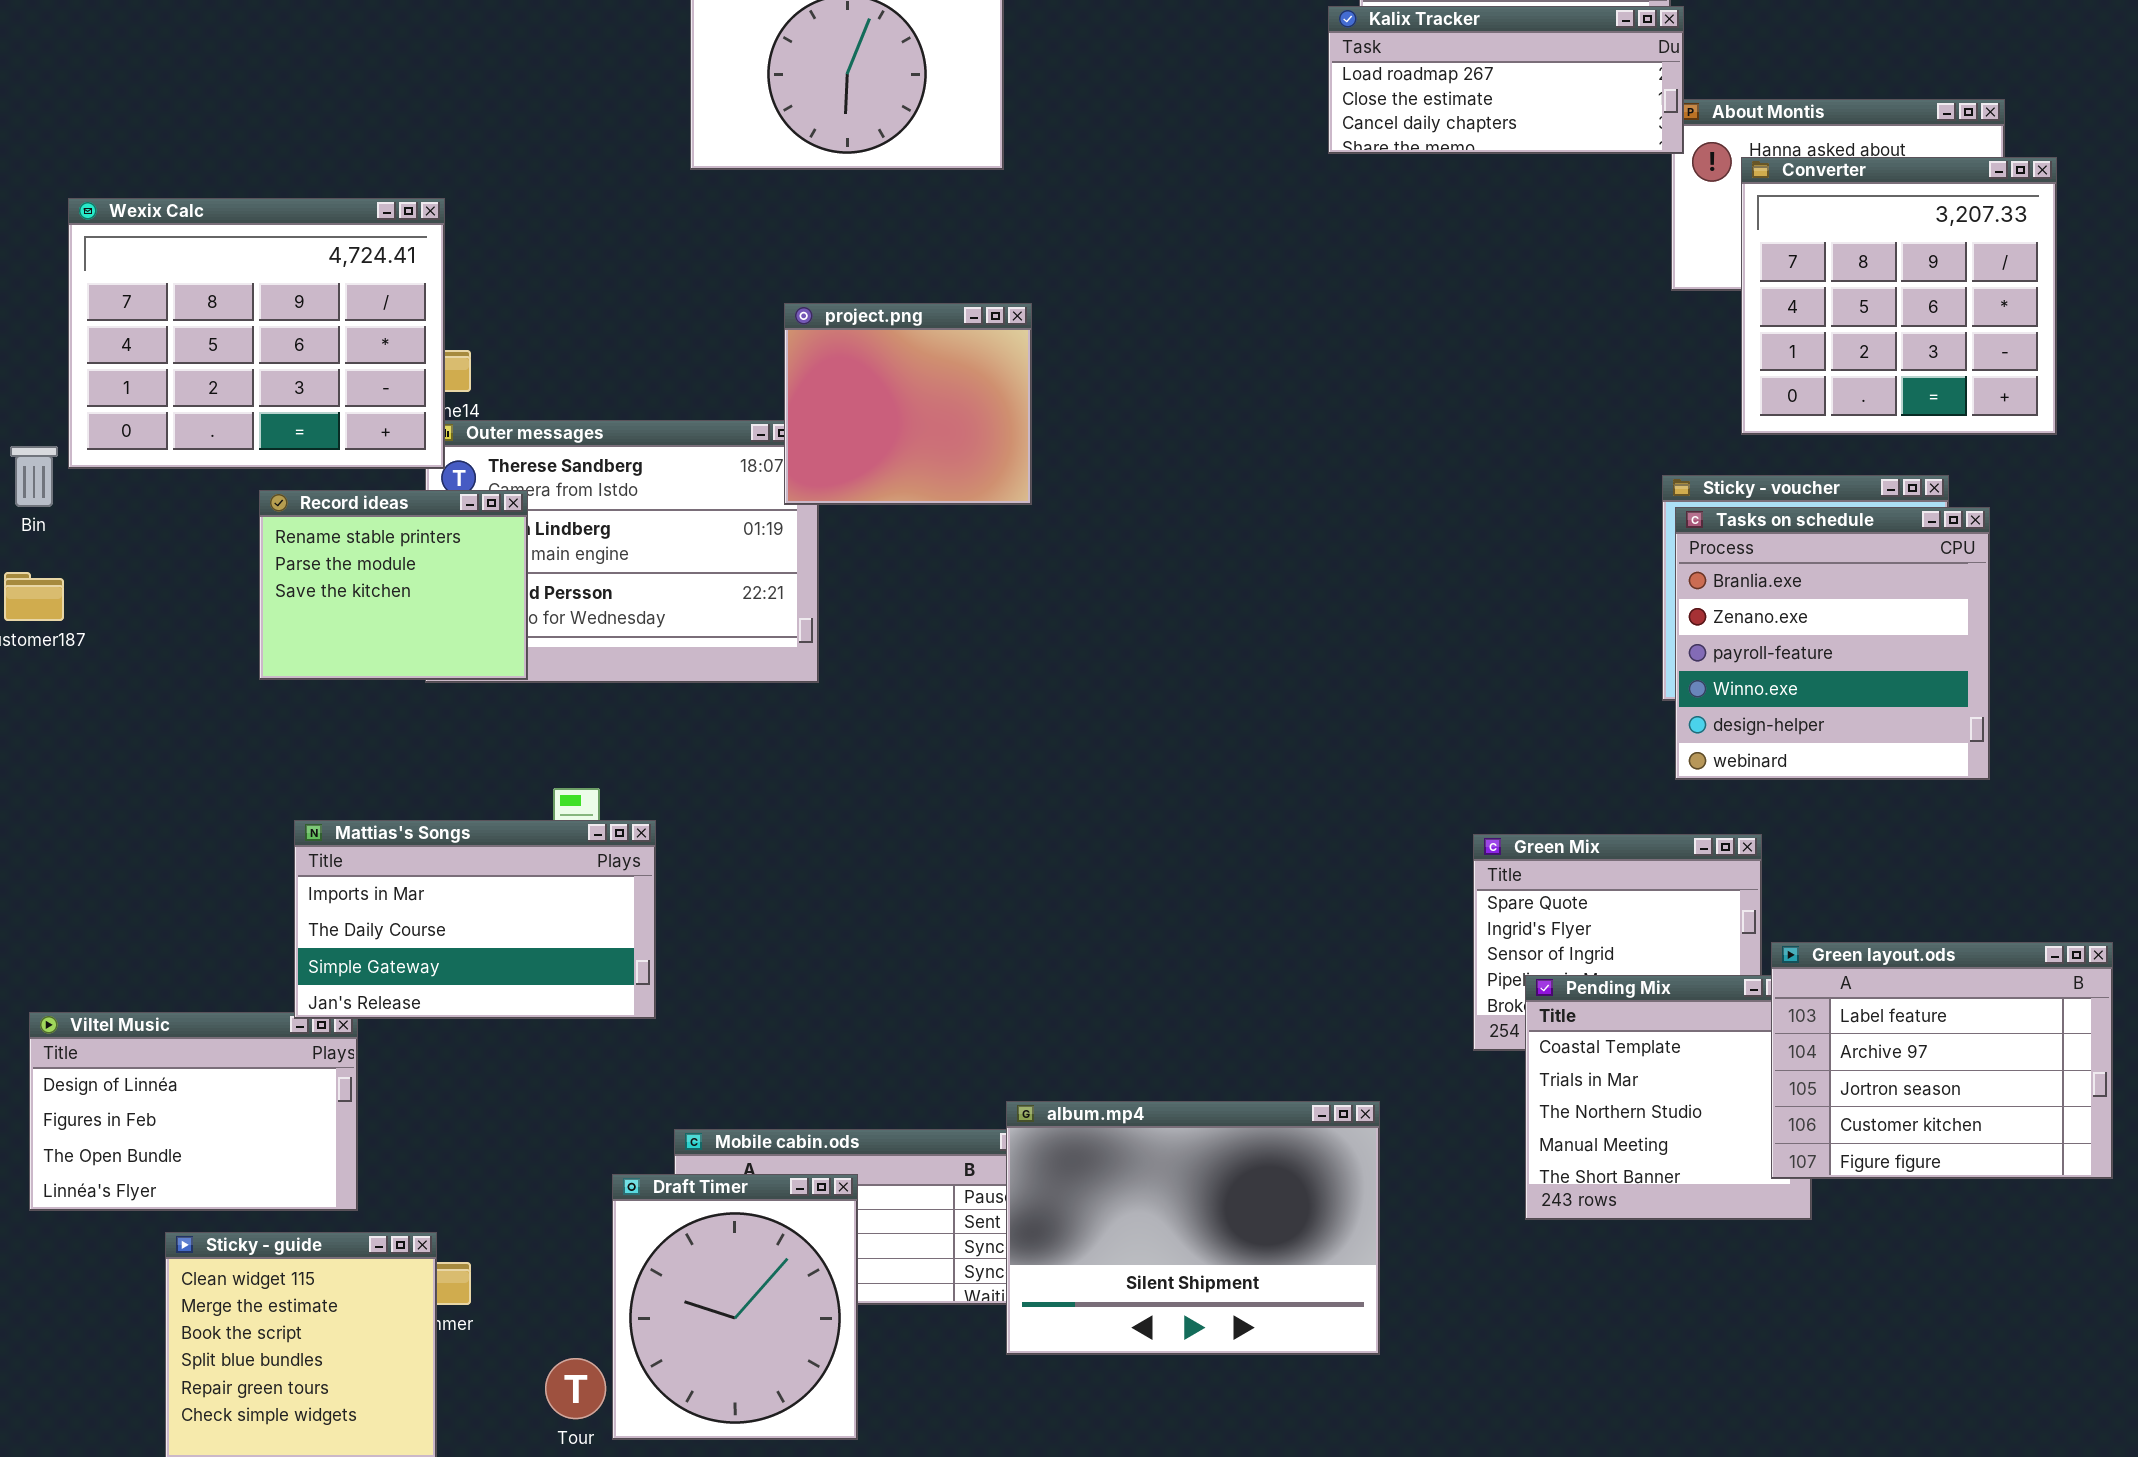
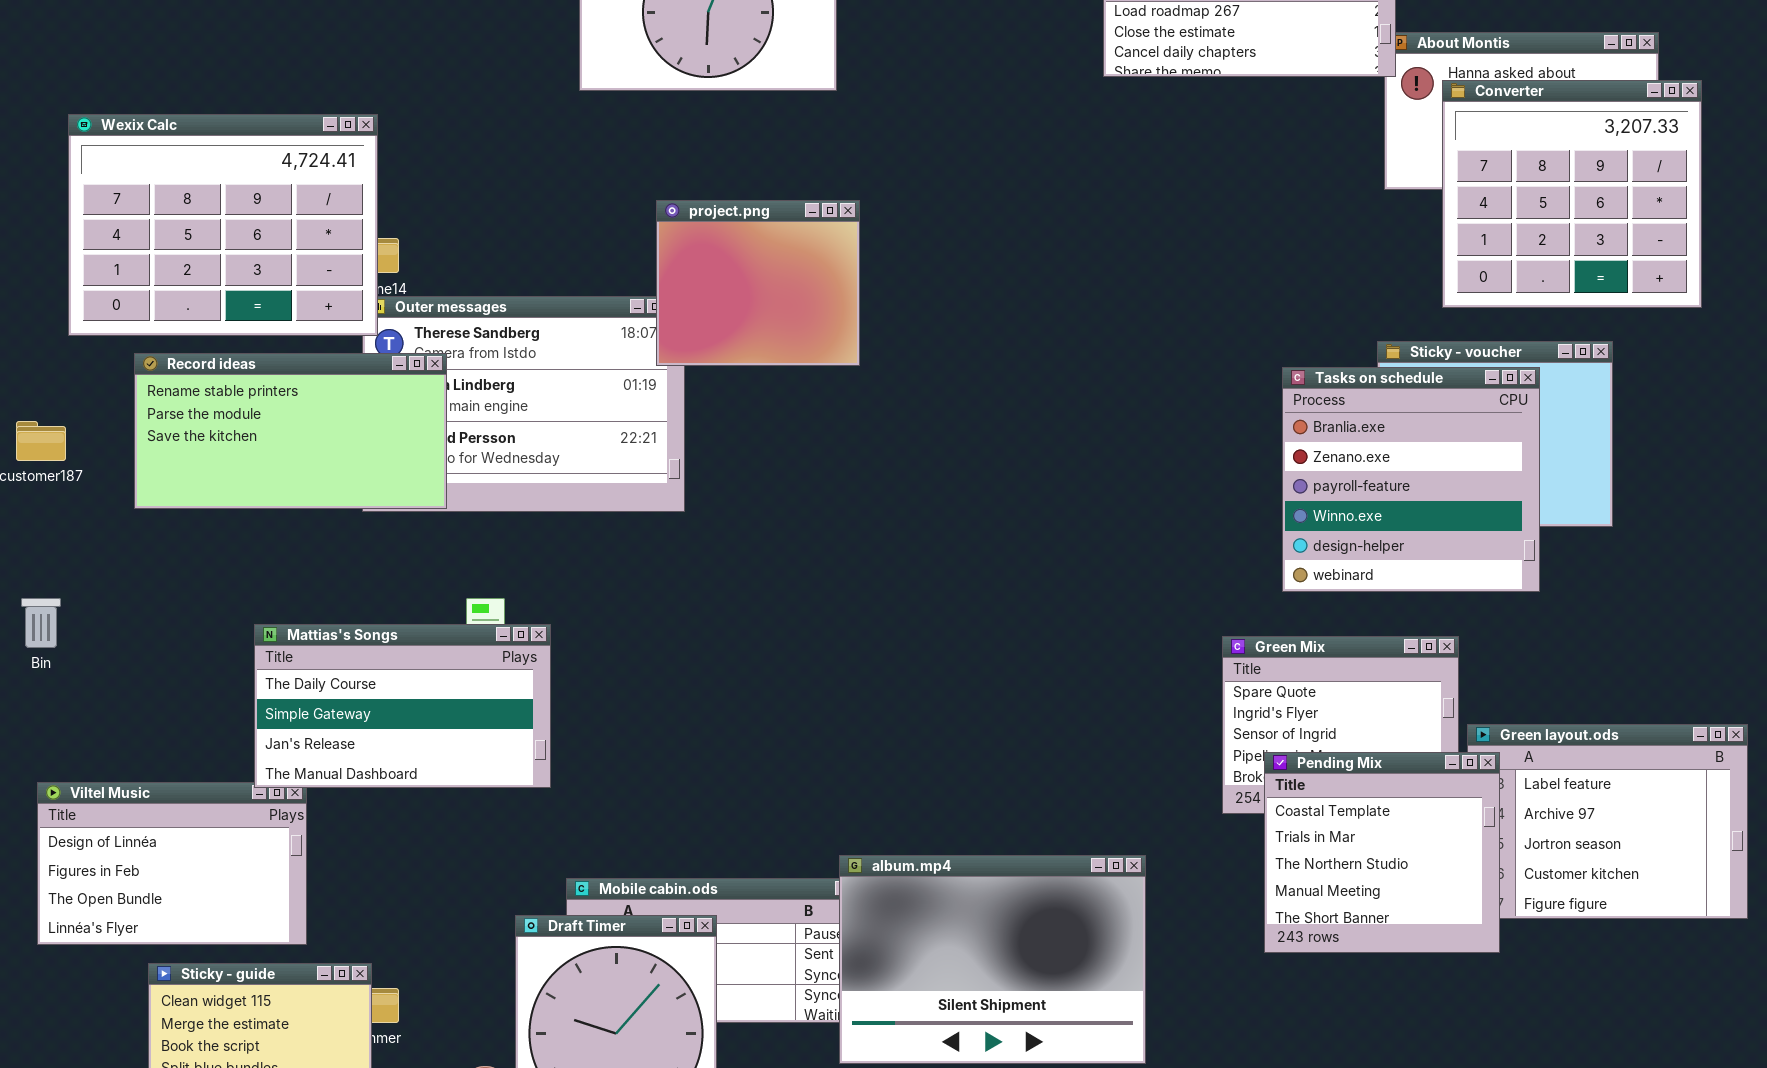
Bin: [10,446,58,507] -> [21,598,61,648], moved
Record ideas: [259,490,528,680] -> [134,353,447,509], resized
Tasks on schedule: [1675,507,1990,780] -> [1282,367,1540,592], moved
Mattias's Songs: [294,820,656,1019] -> [254,624,551,788], scrolled down 1 row
Pending Mix: [1525,975,1812,1220] -> [1264,752,1500,953], raised

